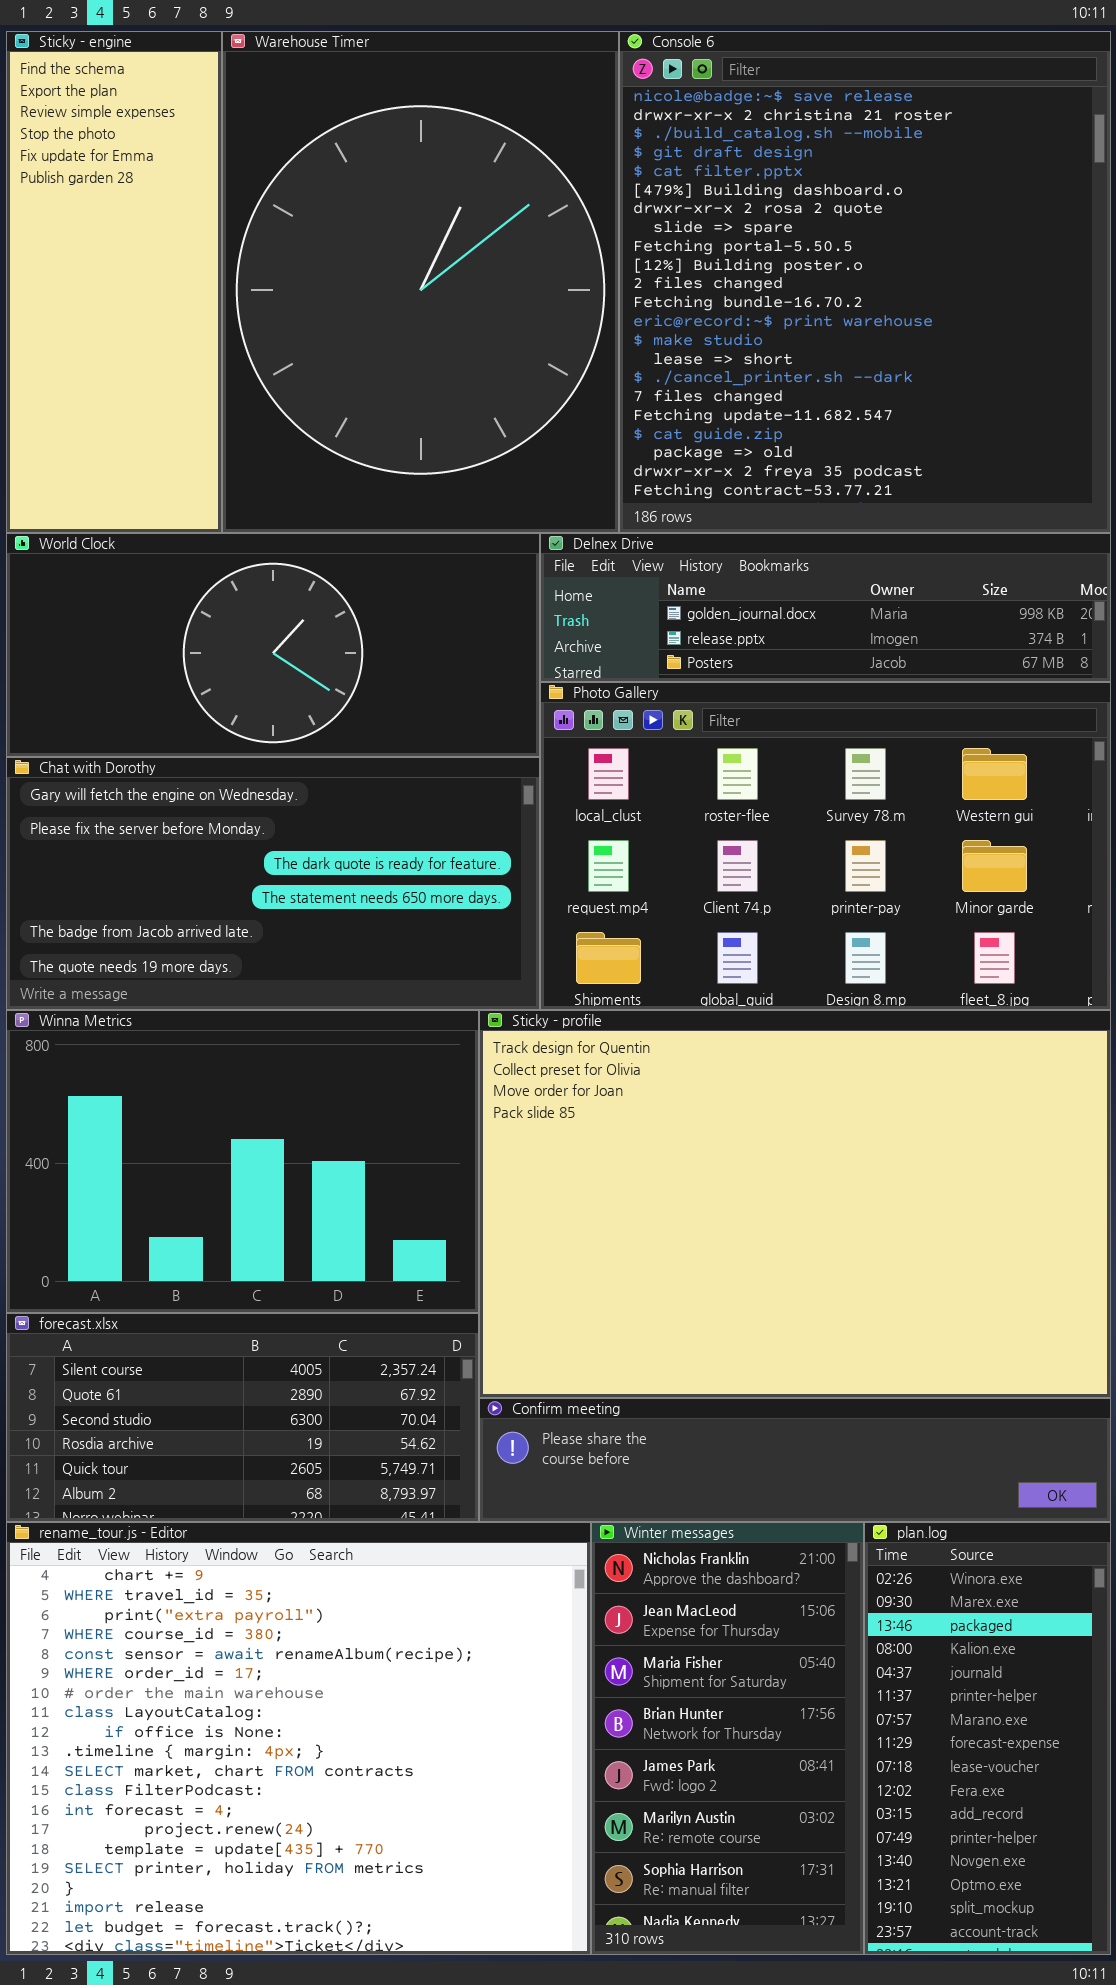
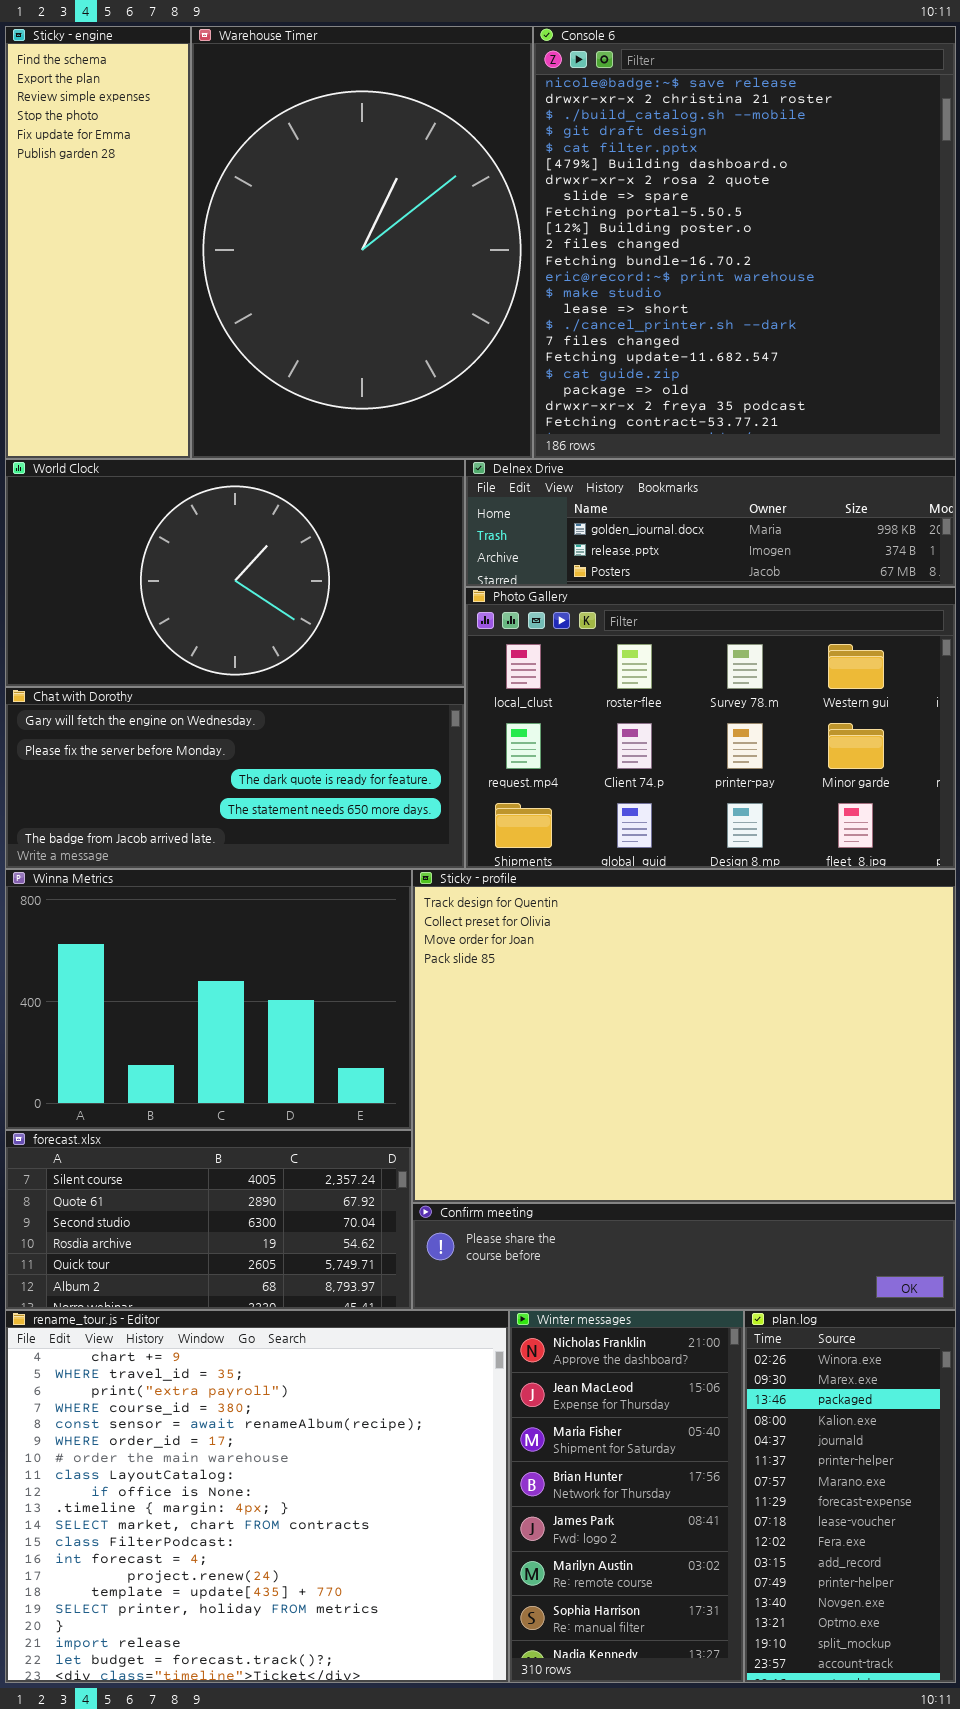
World Clock: [6,533,540,757] -> [5,459,465,687], resized
Chat with Dorothy: [6,757,540,1010] -> [5,687,465,869], resized

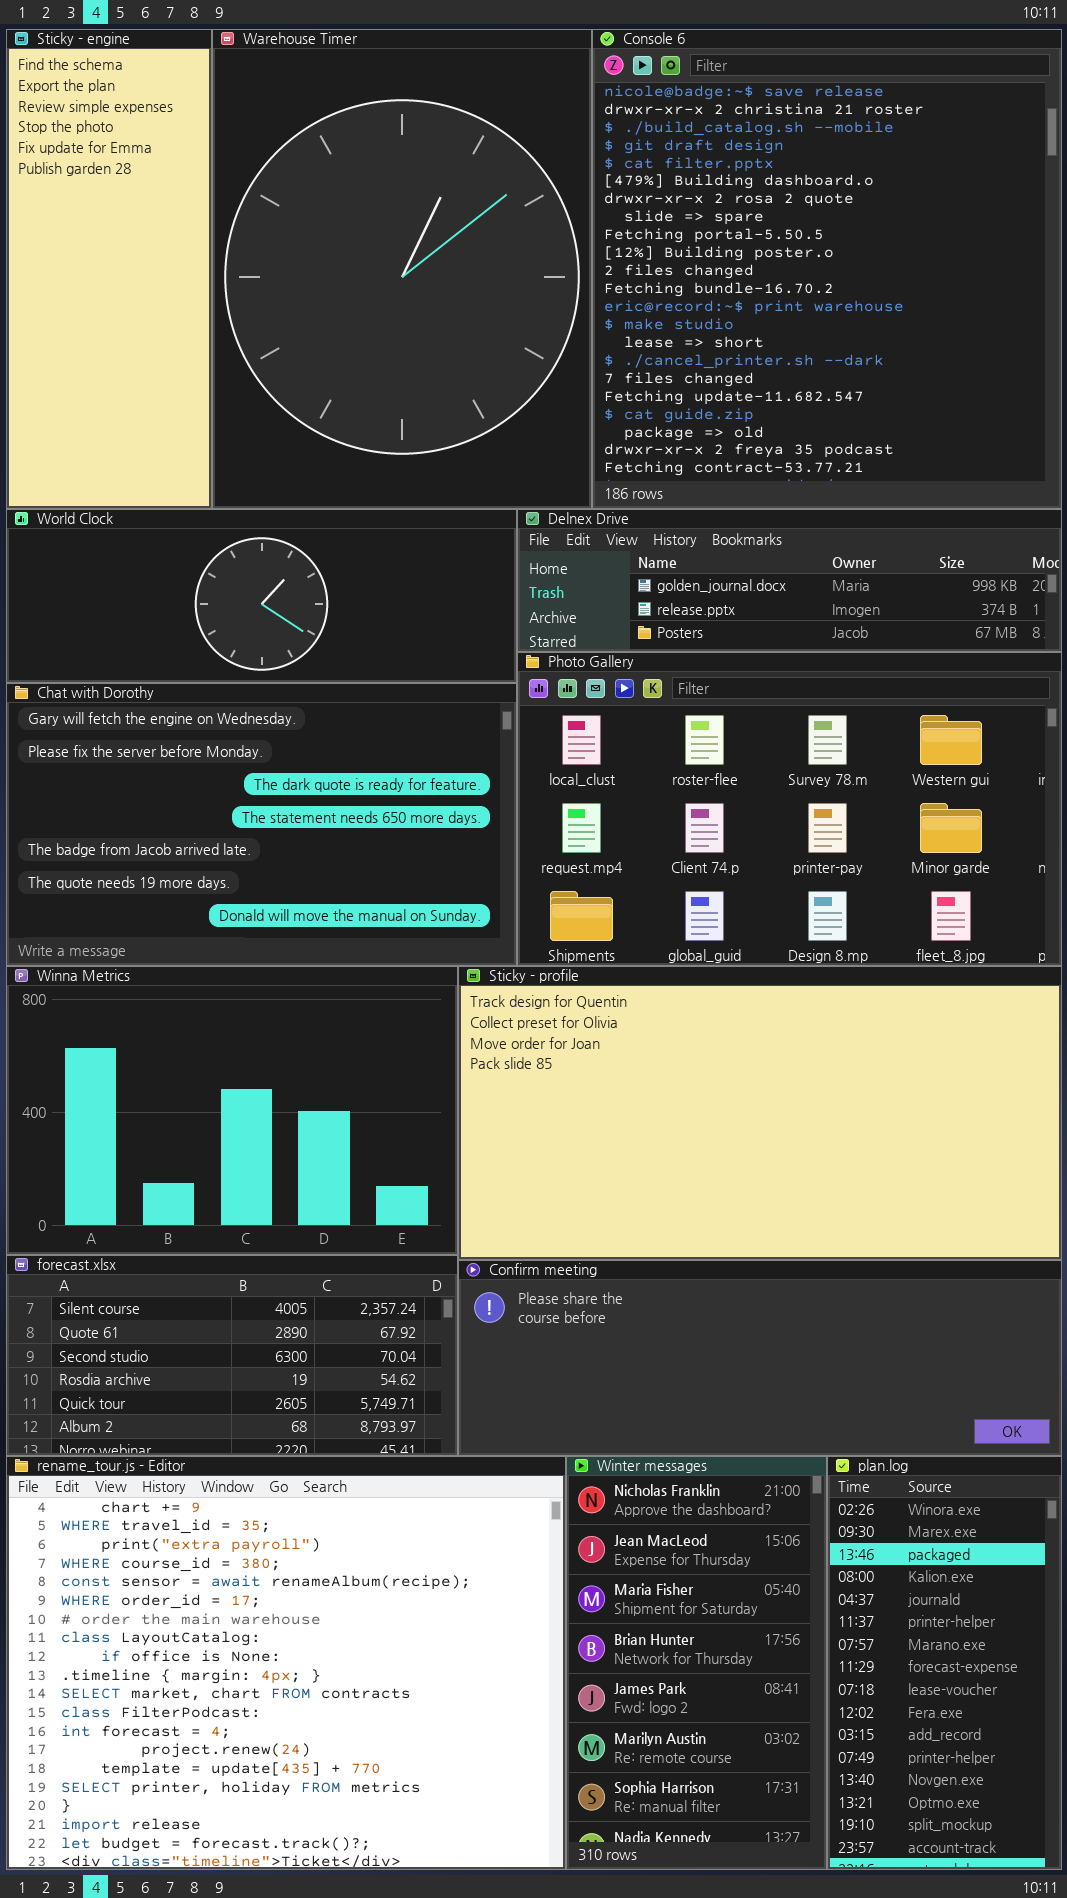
World Clock: [5,459,465,687] -> [6,509,517,683], resized
Chat with Dorothy: [5,687,465,869] -> [6,683,517,966], resized
Sticky - profile: [412,869,956,1203] -> [458,966,1062,1260], resized
Confirm meeting: [412,1203,956,1310] -> [458,1260,1062,1456], resized

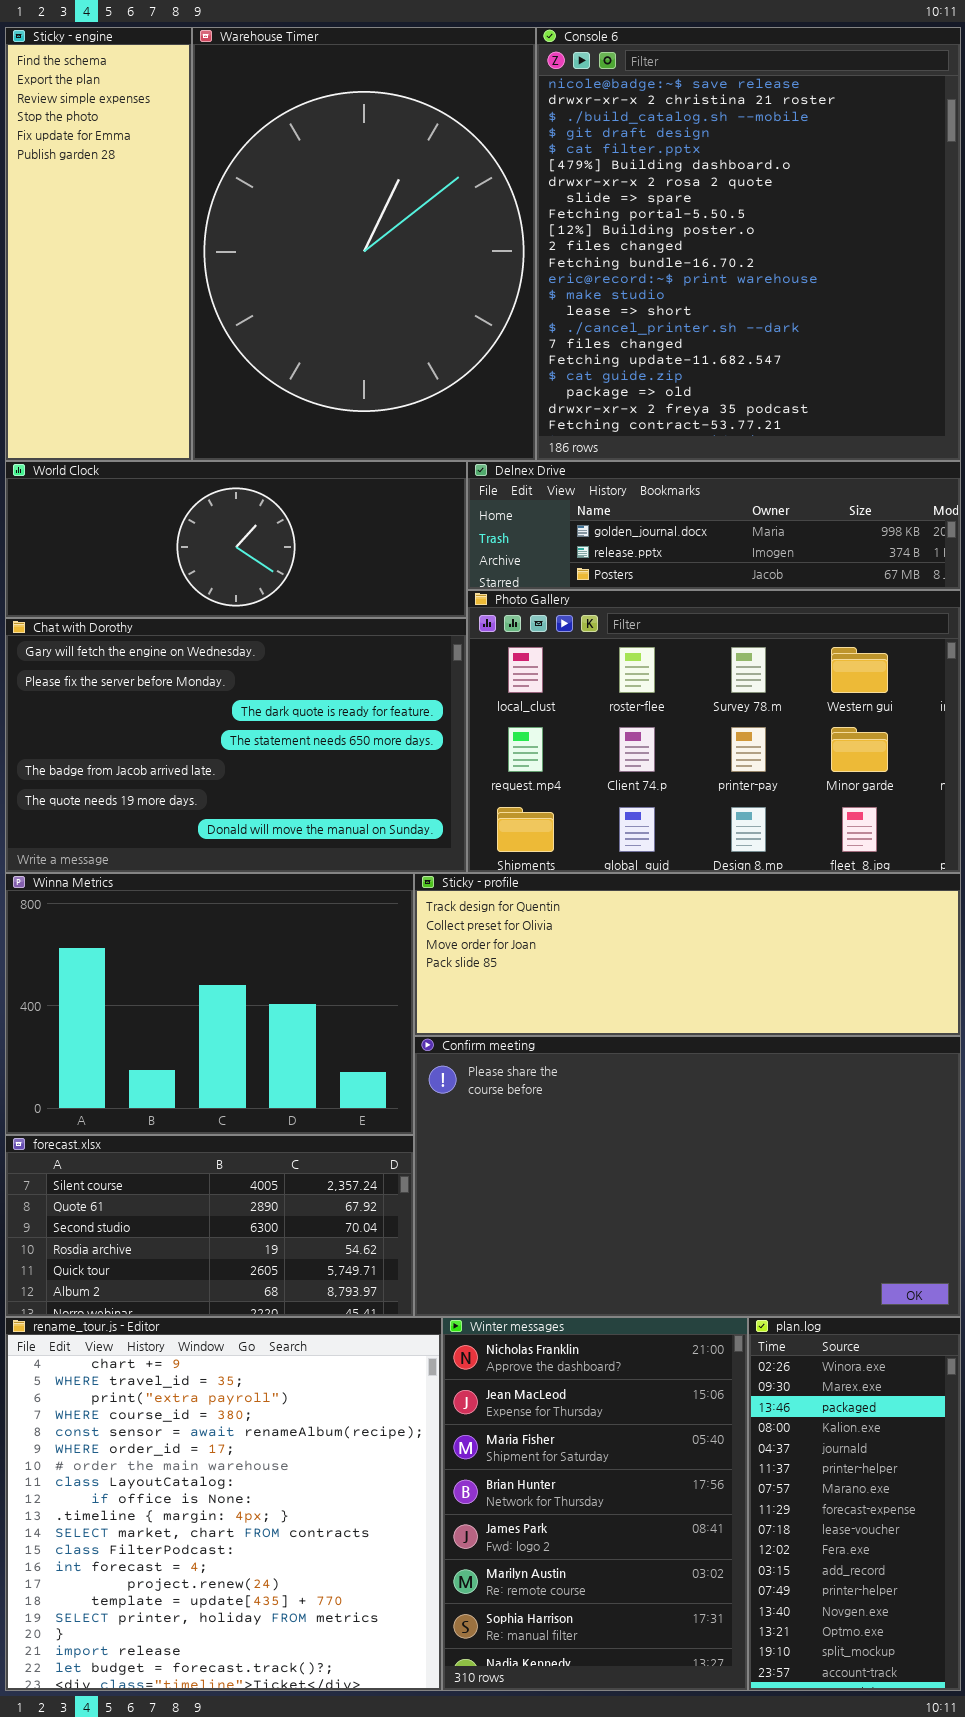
Sticky - profile: [458,966,1062,1260] -> [414,873,961,1036], resized
Confirm meeting: [458,1260,1062,1456] -> [414,1036,961,1317], resized
rename_tour.js - Editor: [6,1456,566,1870] -> [5,1317,442,1691], resized
Winter messages: [566,1456,827,1870] -> [442,1317,748,1691], resized

